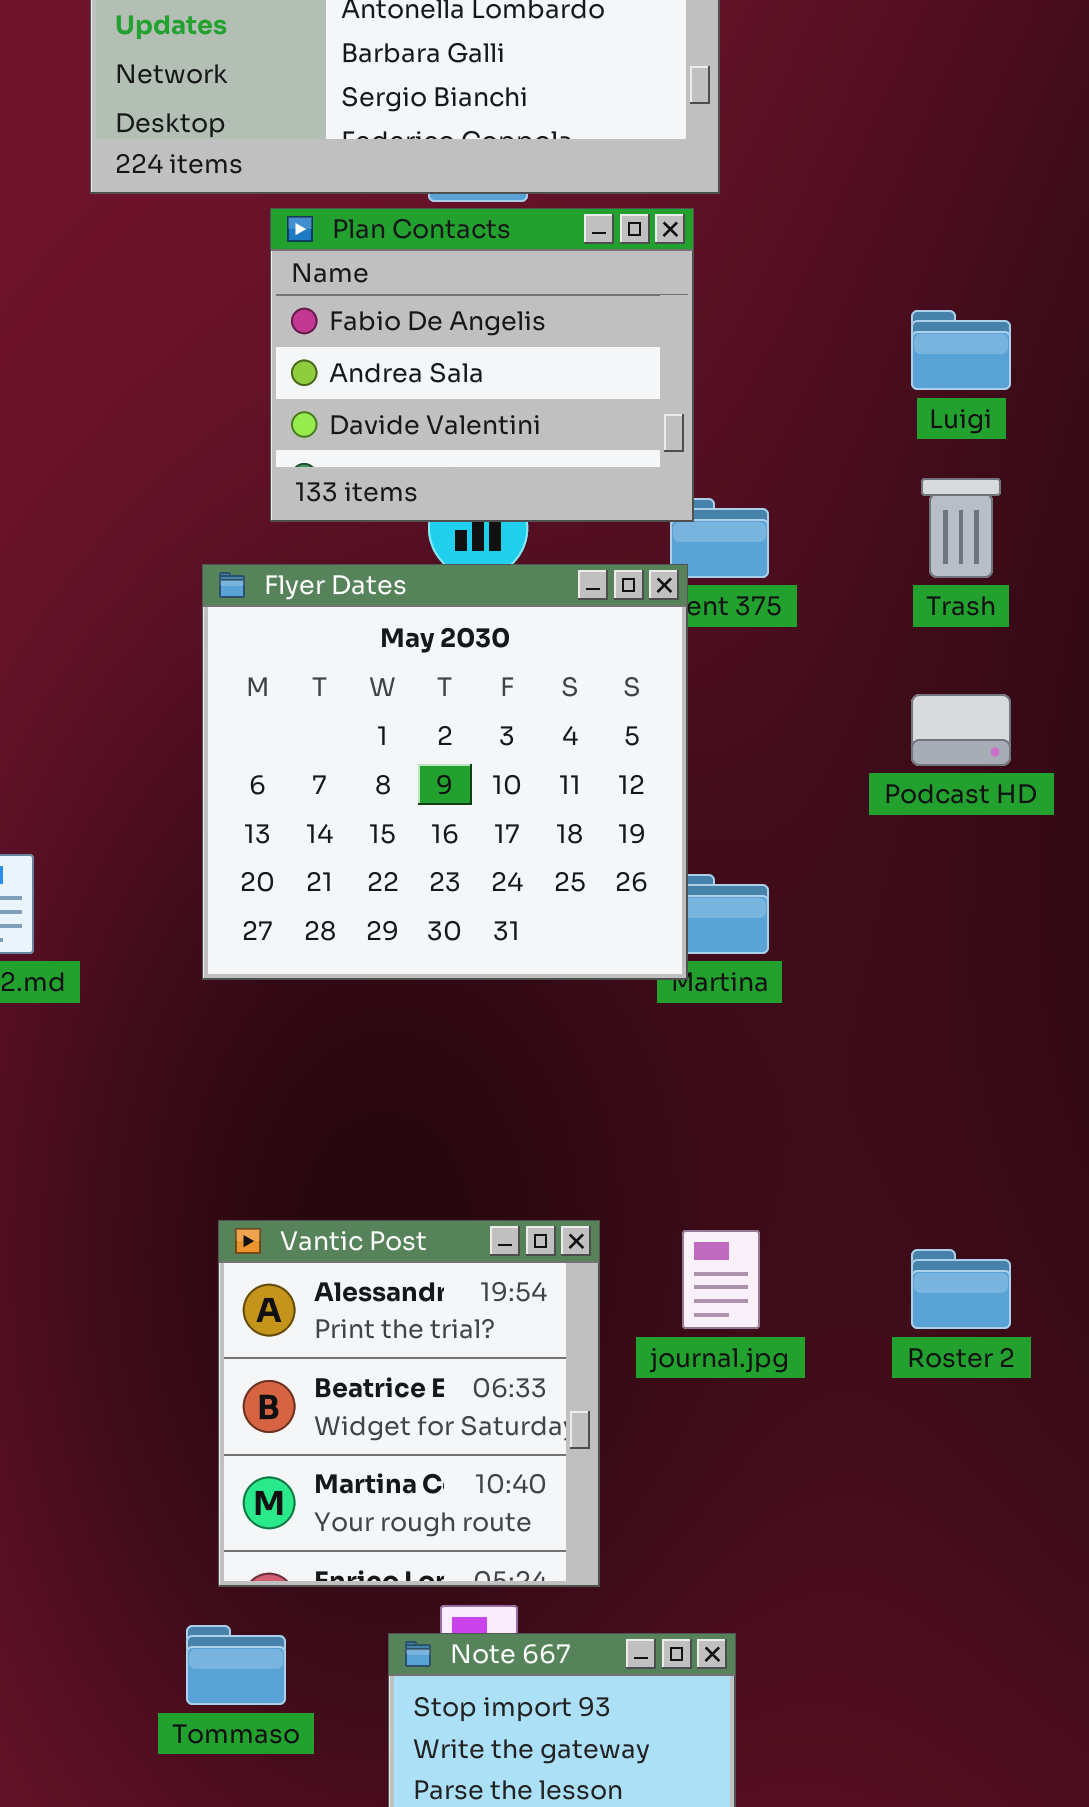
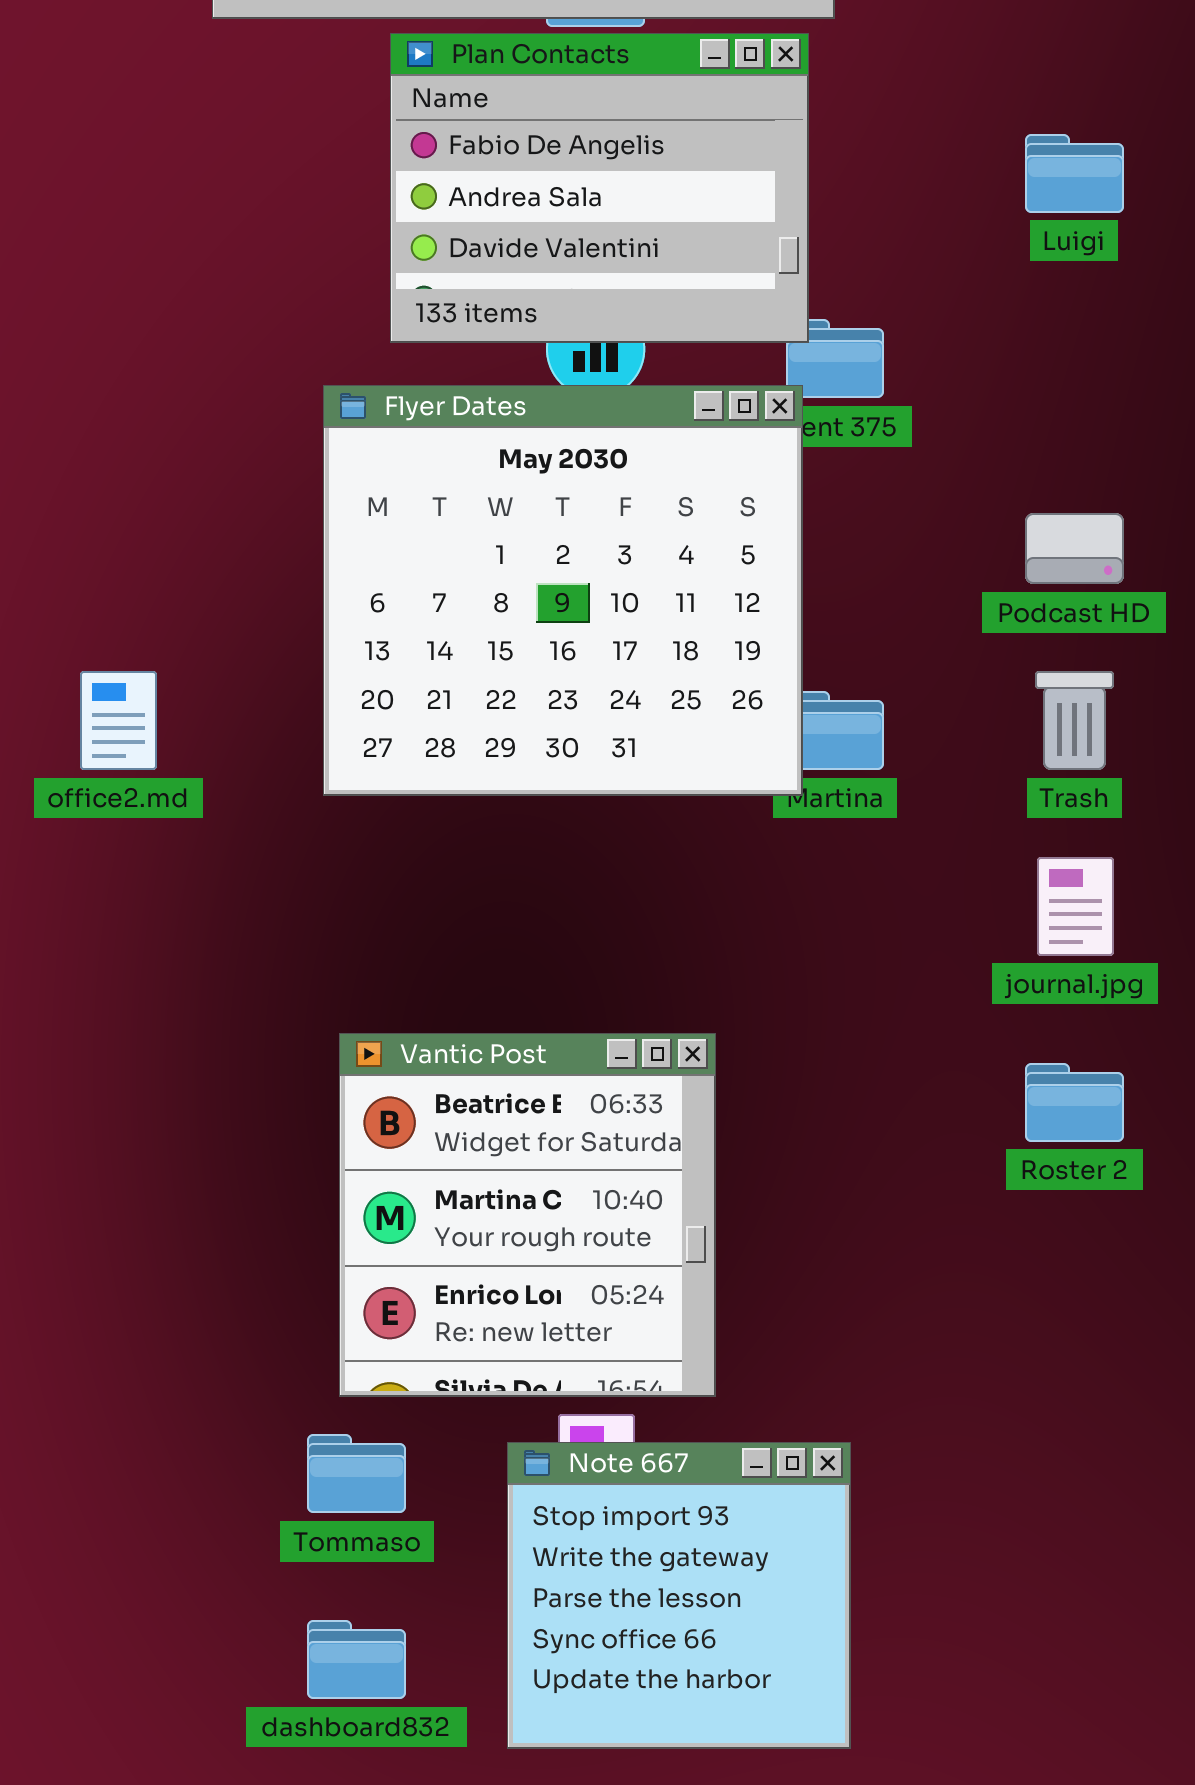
Trash: [921,478,1001,578] -> [1035,671,1114,770], moved
Vantic Post: [218,1220,600,1587] -> [339,1033,716,1397], scrolled down 1 row
journal.jpg: [682,1230,760,1329] -> [1037,857,1114,956], moved

